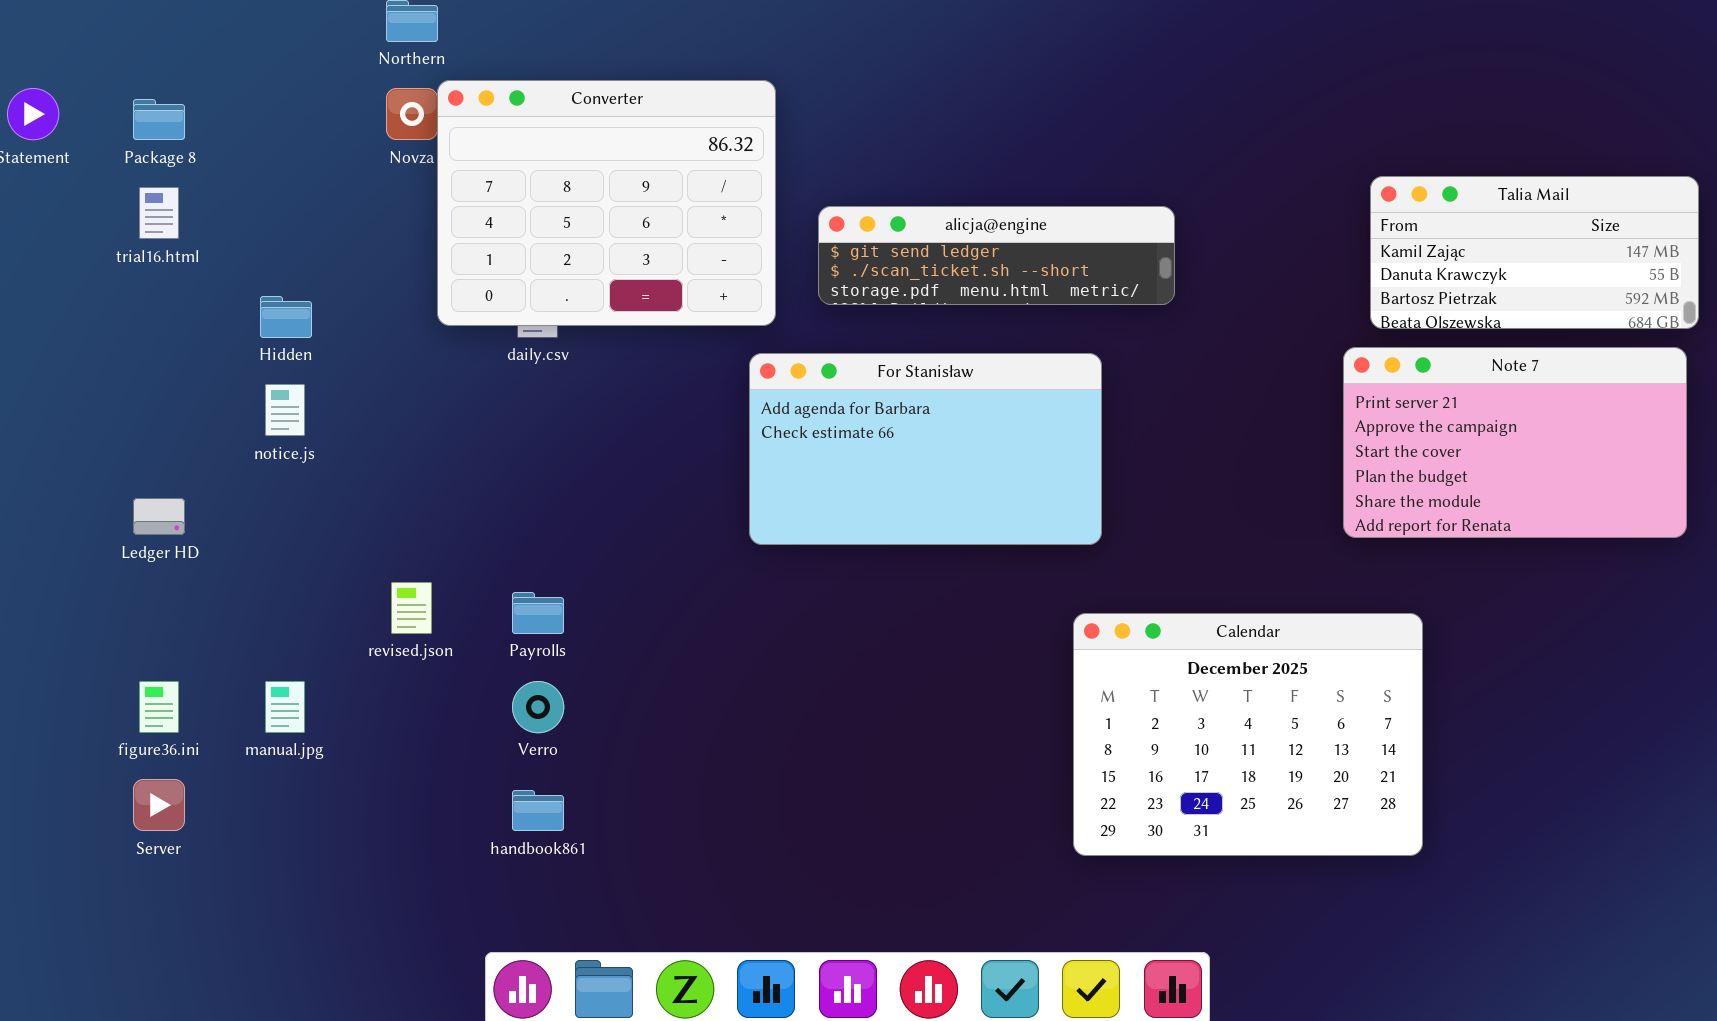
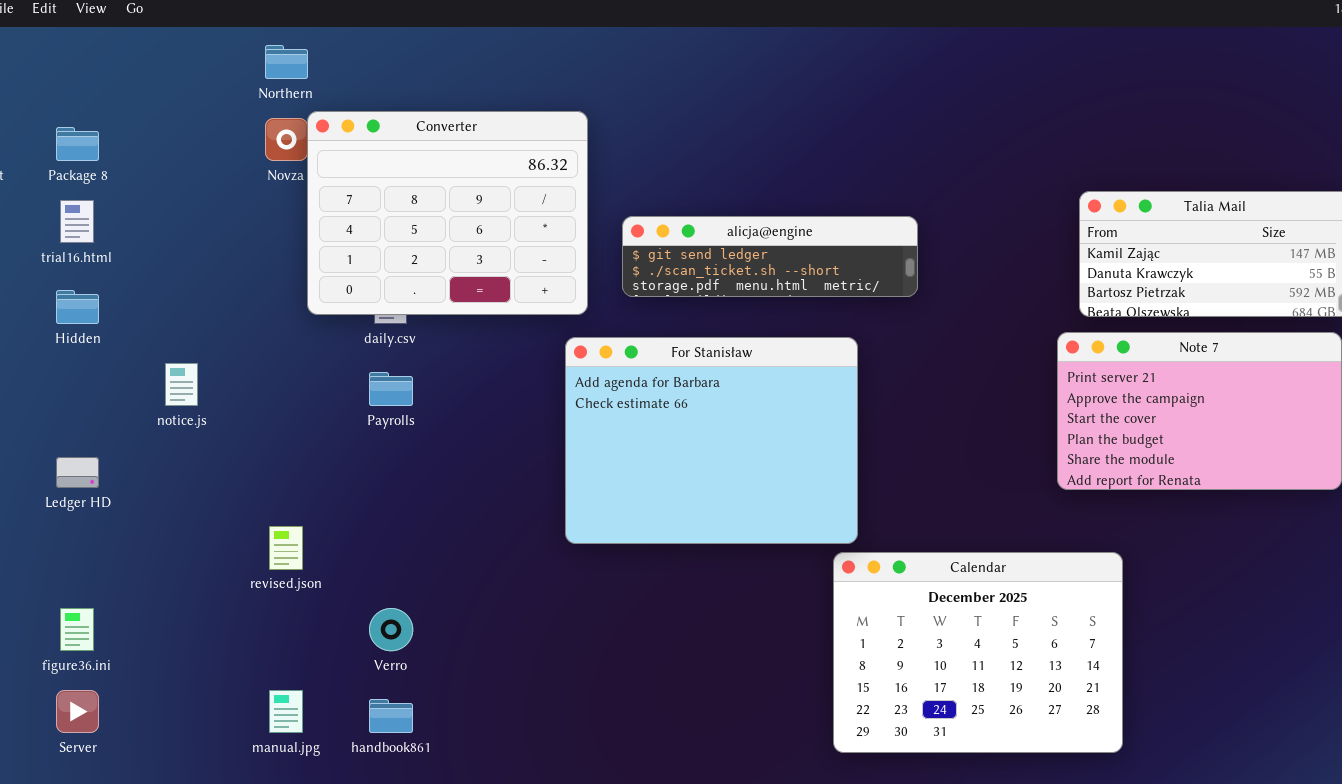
Hidden: [260,296,312,338] -> [56,290,99,324], moved
For Stanisław: [749,353,1102,545] -> [565,337,858,544], resized
Payrolls: [512,592,564,634] -> [369,372,413,406], moved
manual.jpg: [265,681,305,733] -> [269,690,303,733], moved

